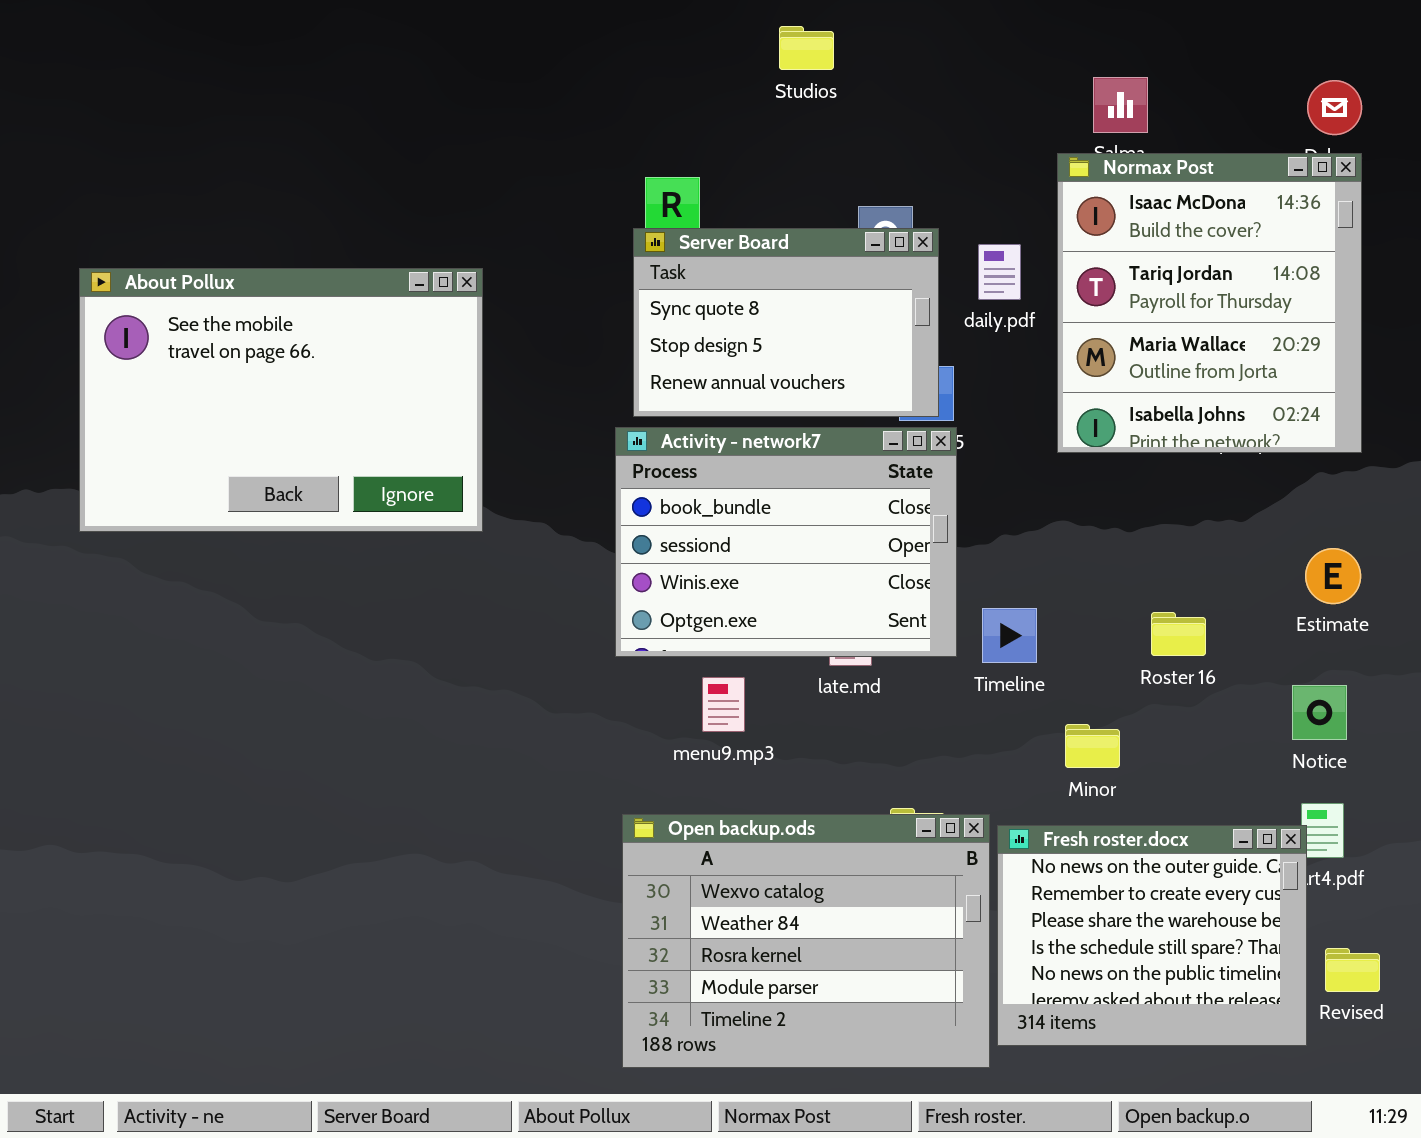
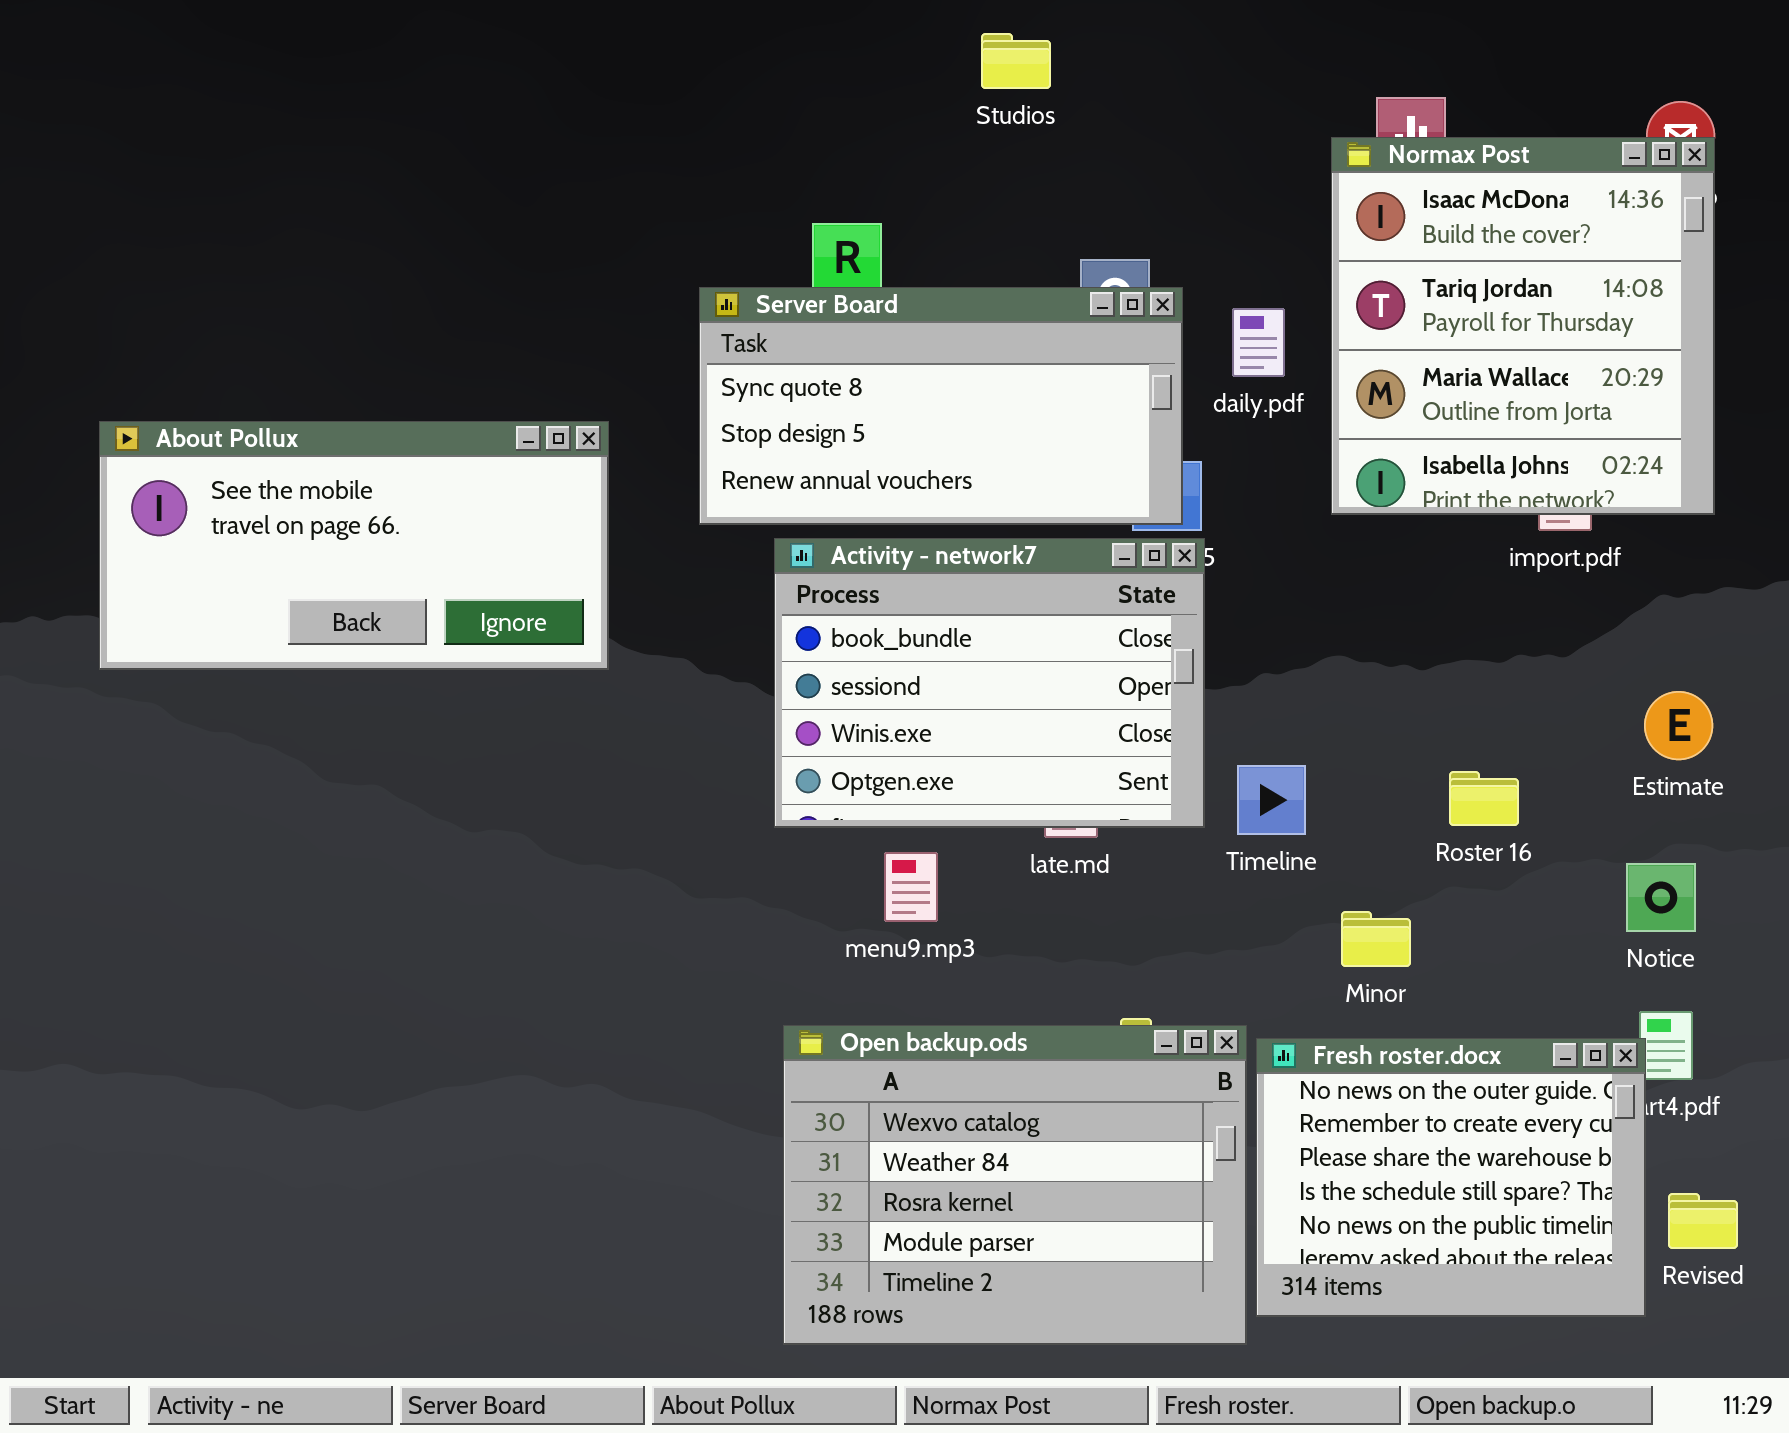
Normax Post: [1057,153,1362,453] -> [1331,137,1715,515], moved
Server Board: [633,228,939,417] -> [699,287,1183,525], resized
About Pollux: [79,268,483,532] -> [99,421,609,670], resized

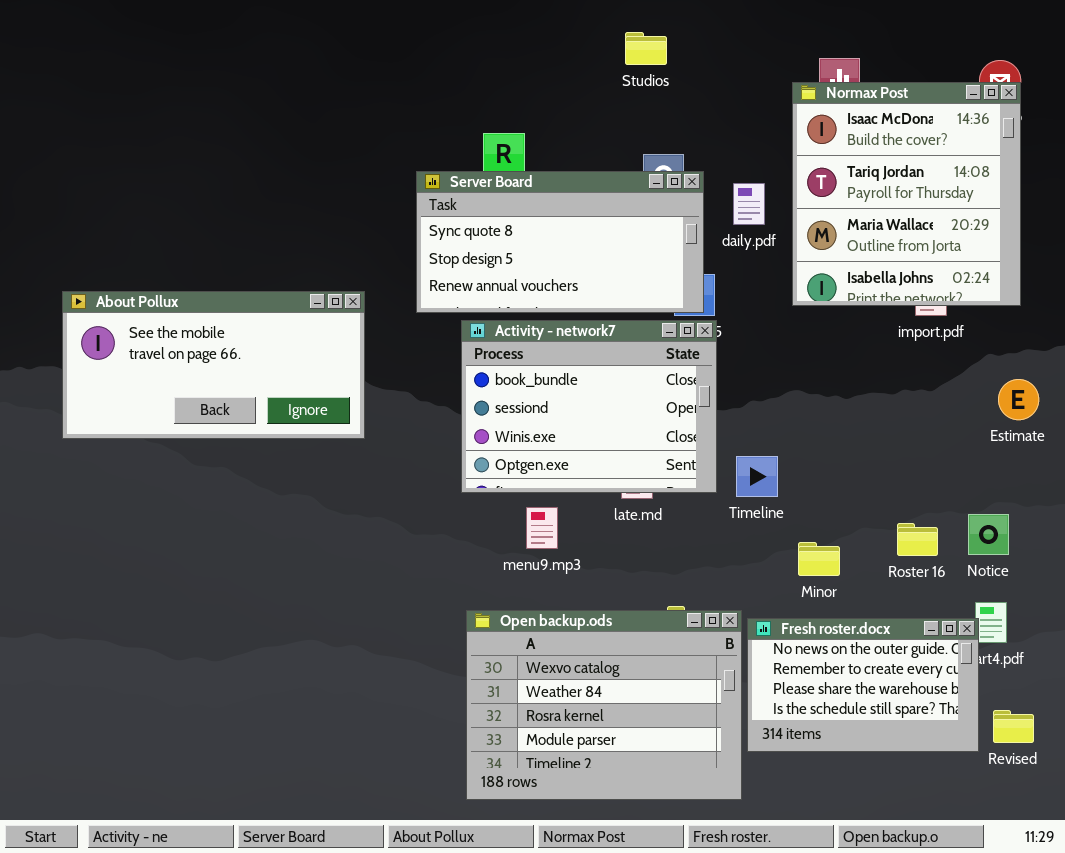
Studios: [981,33,1051,89] -> [625,32,667,65], moved
About Pollux: [99,421,609,670] -> [62,291,365,439], moved
Estimate: [1644,691,1713,760] -> [998,379,1039,420], moved
Roster 16: [1449,771,1519,826] -> [897,523,938,556], moved
Fresh roster.docx: [1256,1038,1646,1317] -> [747,618,979,752], resized

